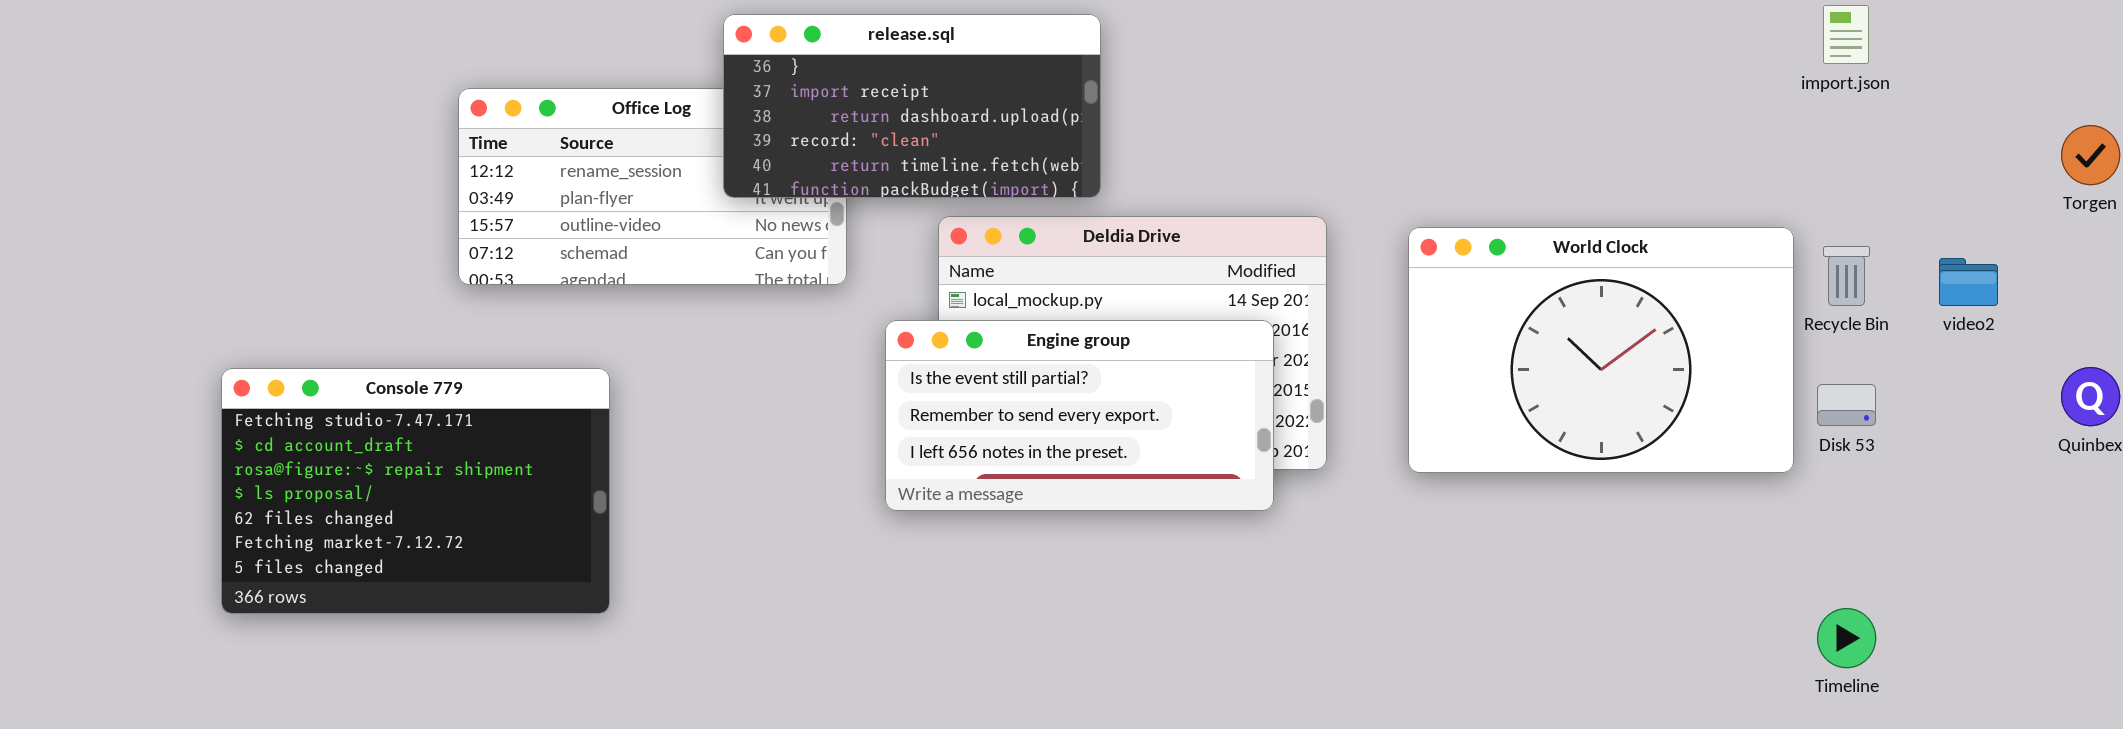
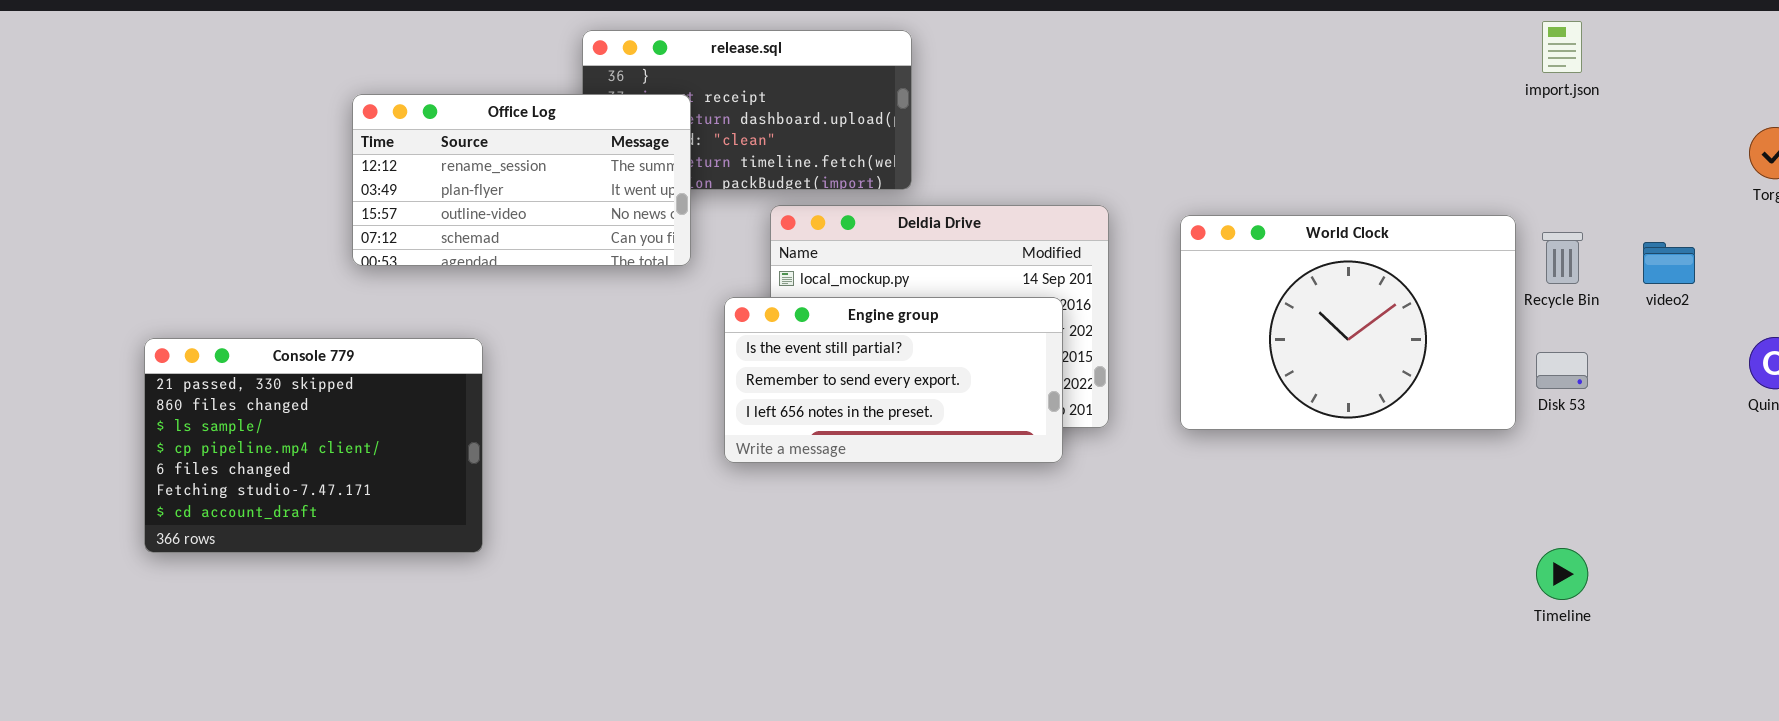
Office Log: [458,88,847,285] -> [352,94,691,266], raised
Console 779: [221,368,610,614] -> [144,338,483,553], scrolled up 5 rows

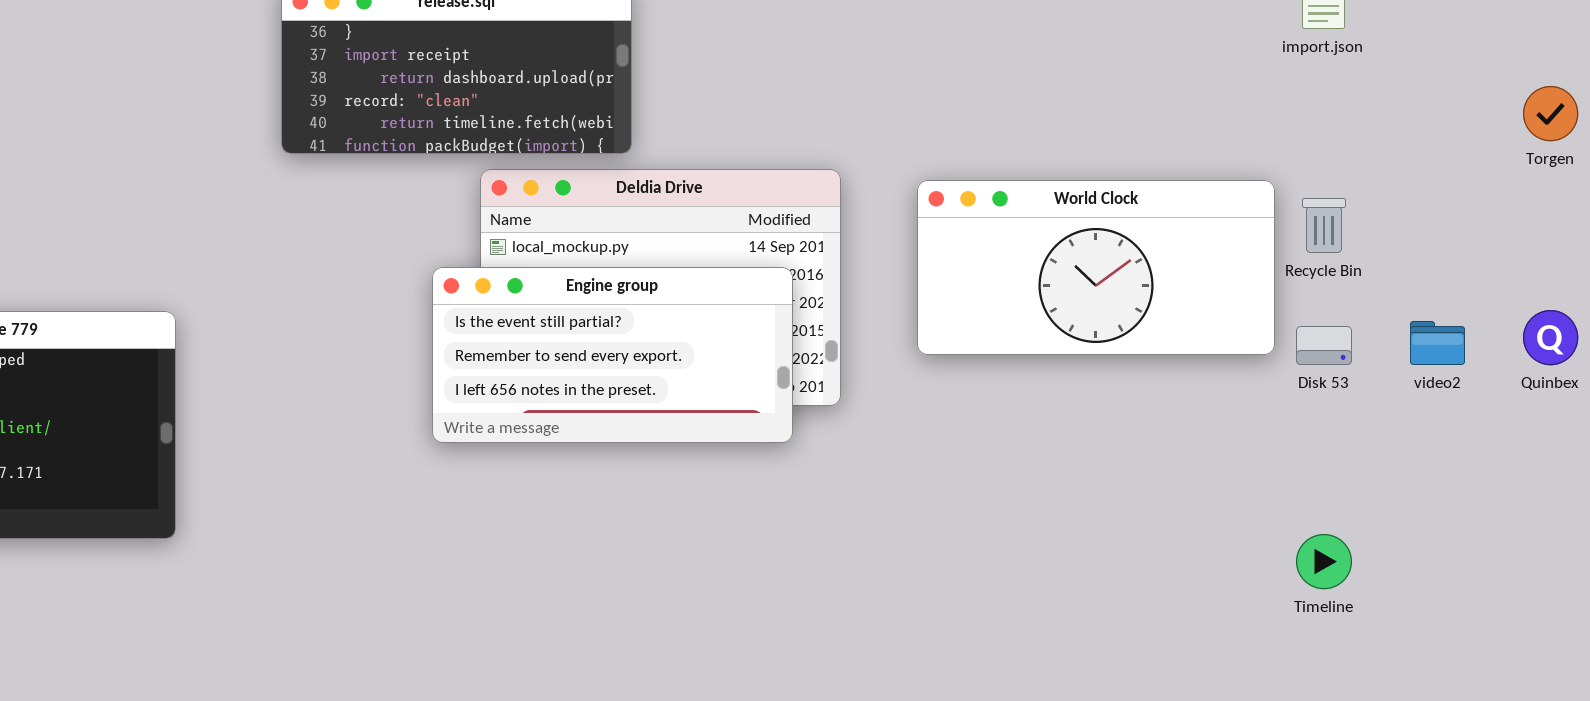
Office Log: [352,94,691,266] -> none, closed
World Clock: [1180,215,1516,430] -> [917,180,1275,355], resized
video2: [1643,242,1695,284] -> [1410,321,1465,365], moved

